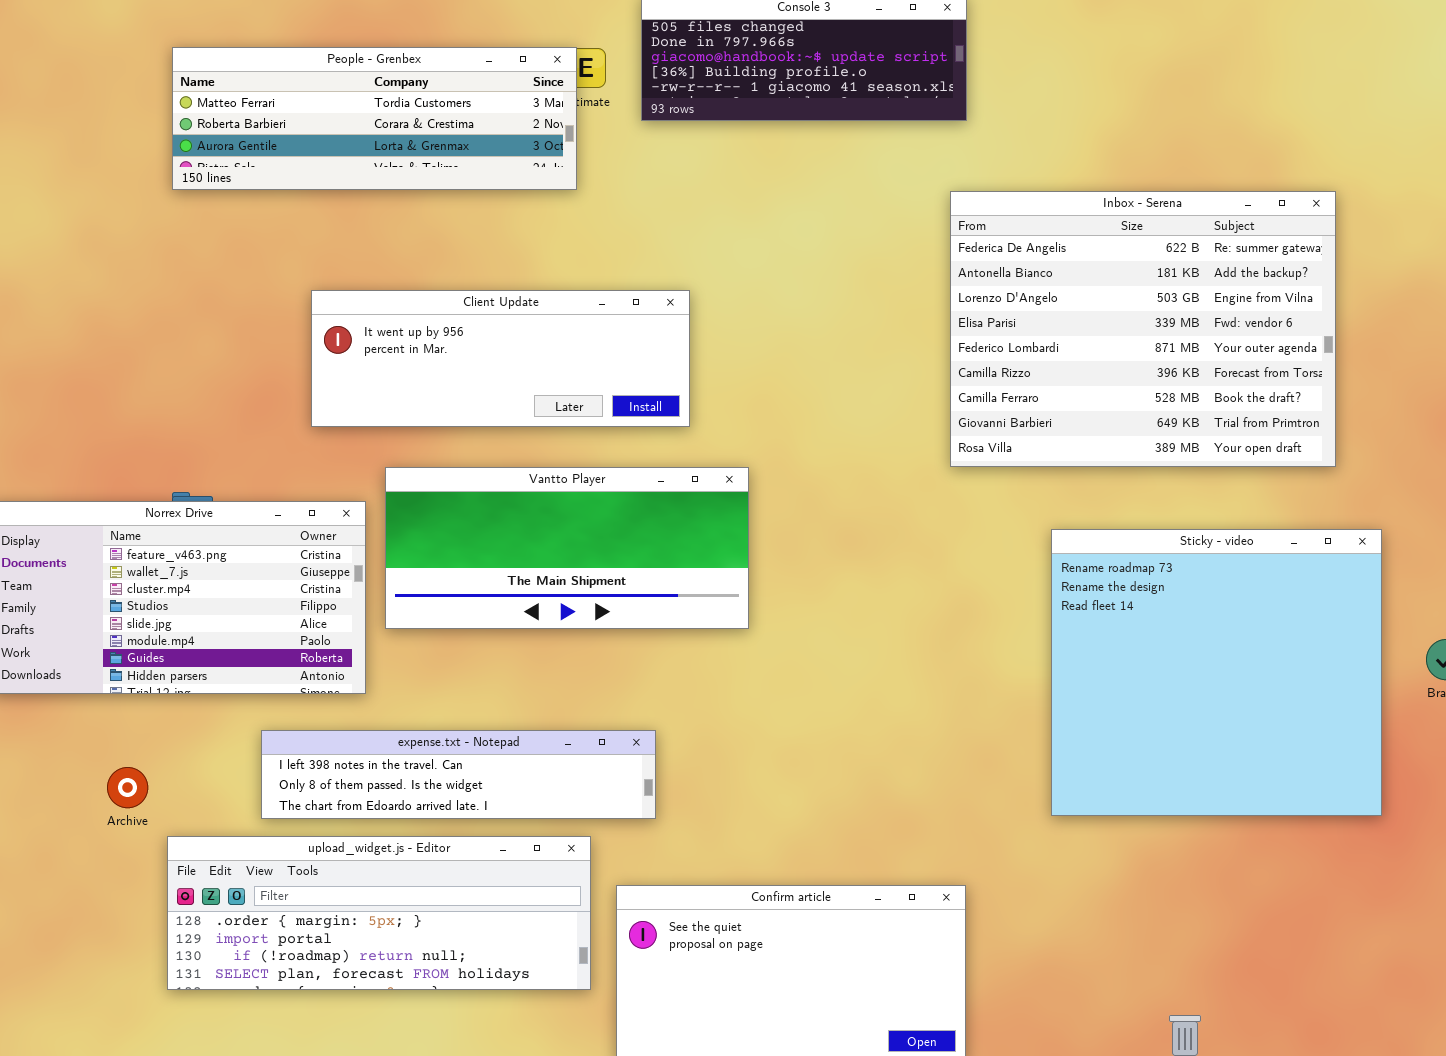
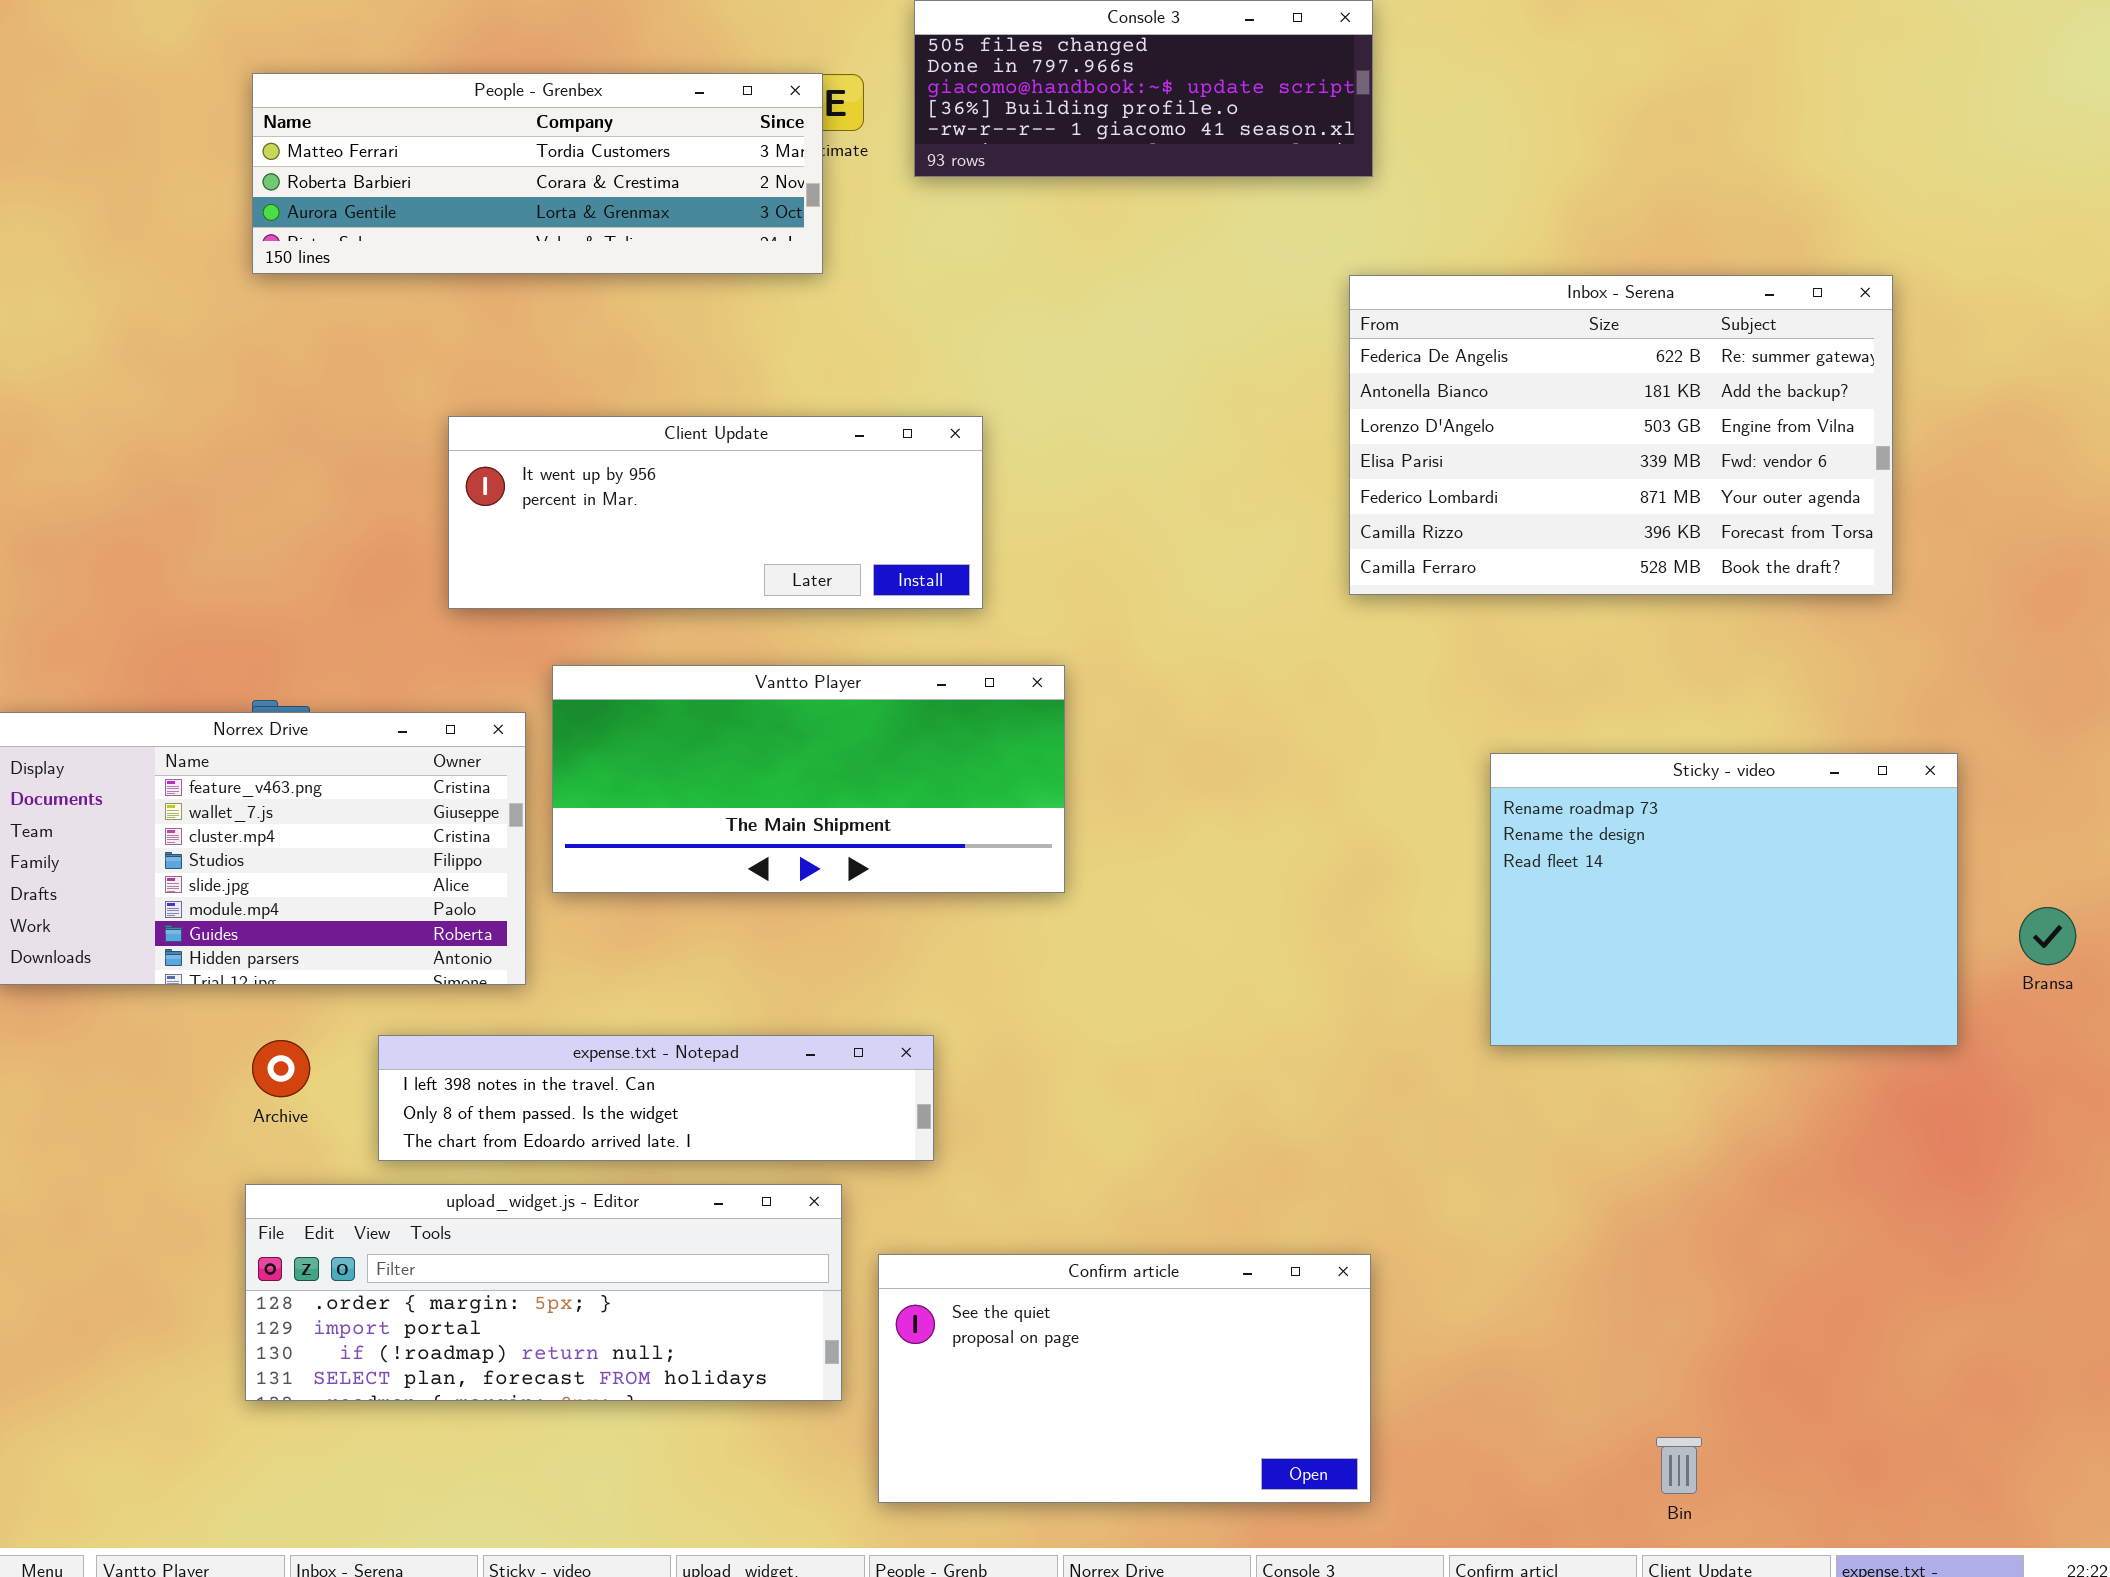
Inbox - Serena: [950,191,1336,467] -> [1349,275,1893,595], resized
Sticky - video: [1051,529,1382,816] -> [1490,753,1958,1046], resized
Archive: [107,767,148,808] -> [252,1040,310,1097], moved

